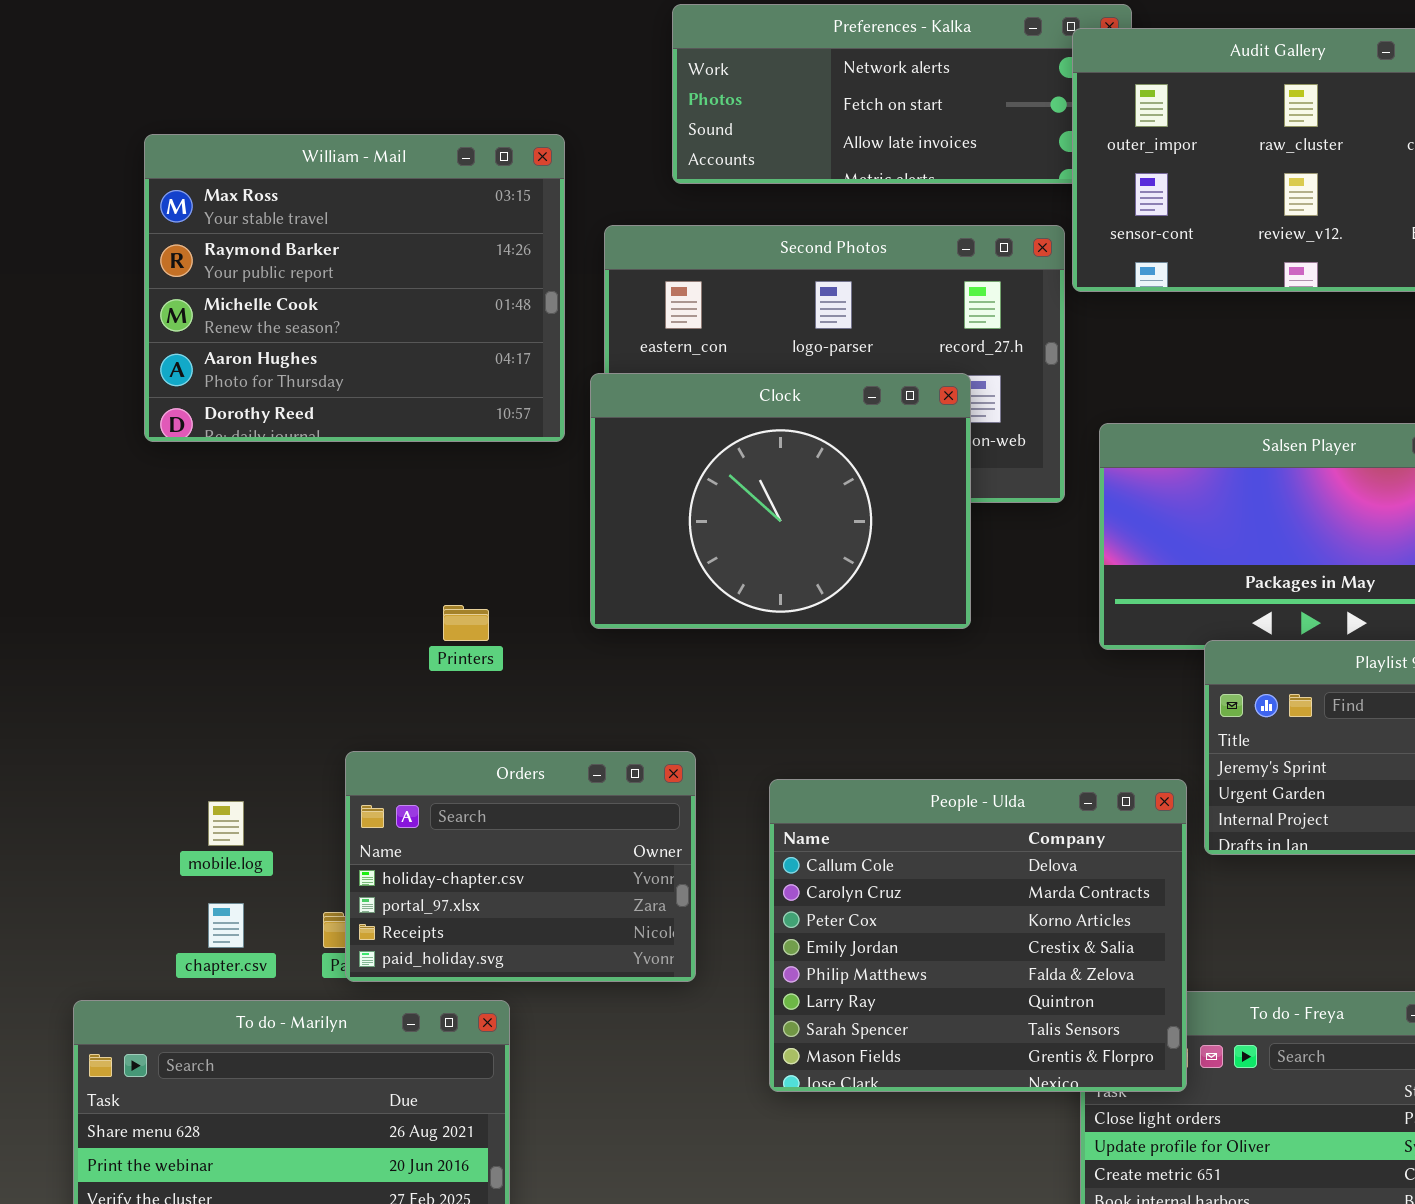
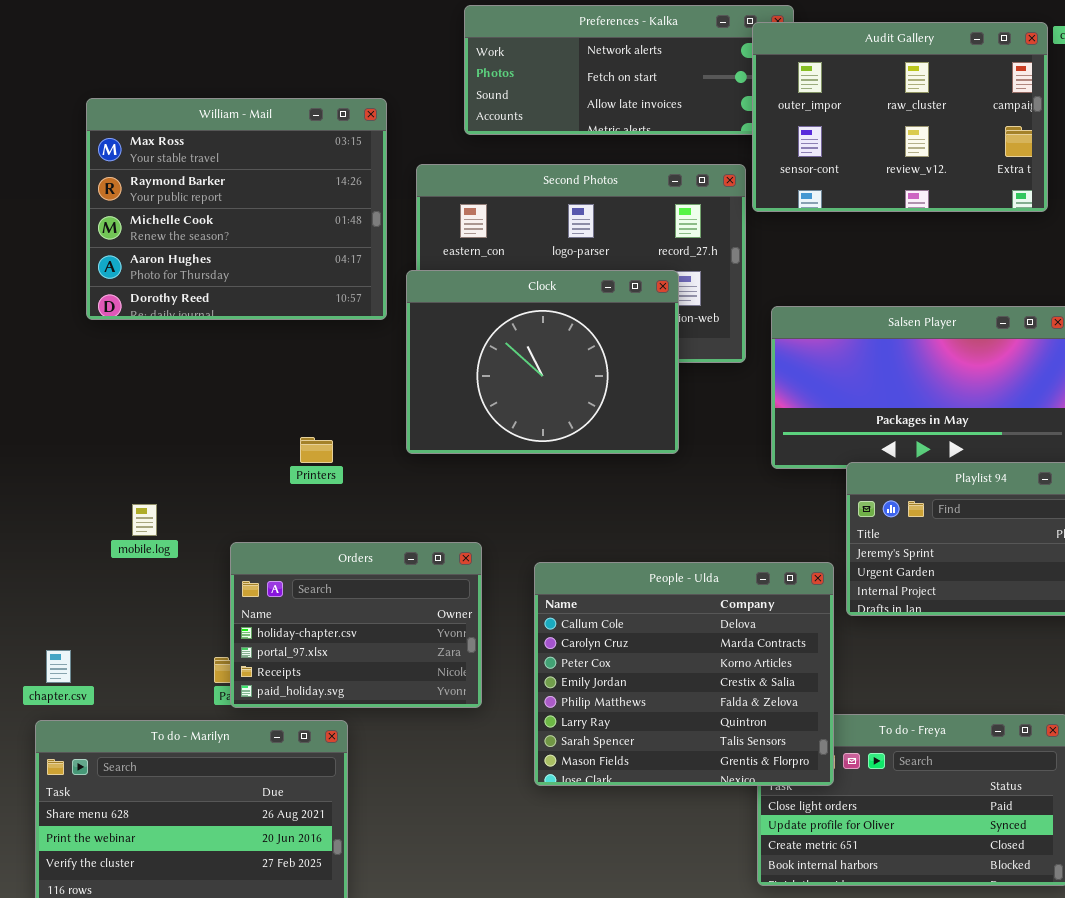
mobile.log: [208,801,244,846] -> [132,504,157,536], moved
chapter.csv: [208,903,244,948] -> [46,650,71,683], moved

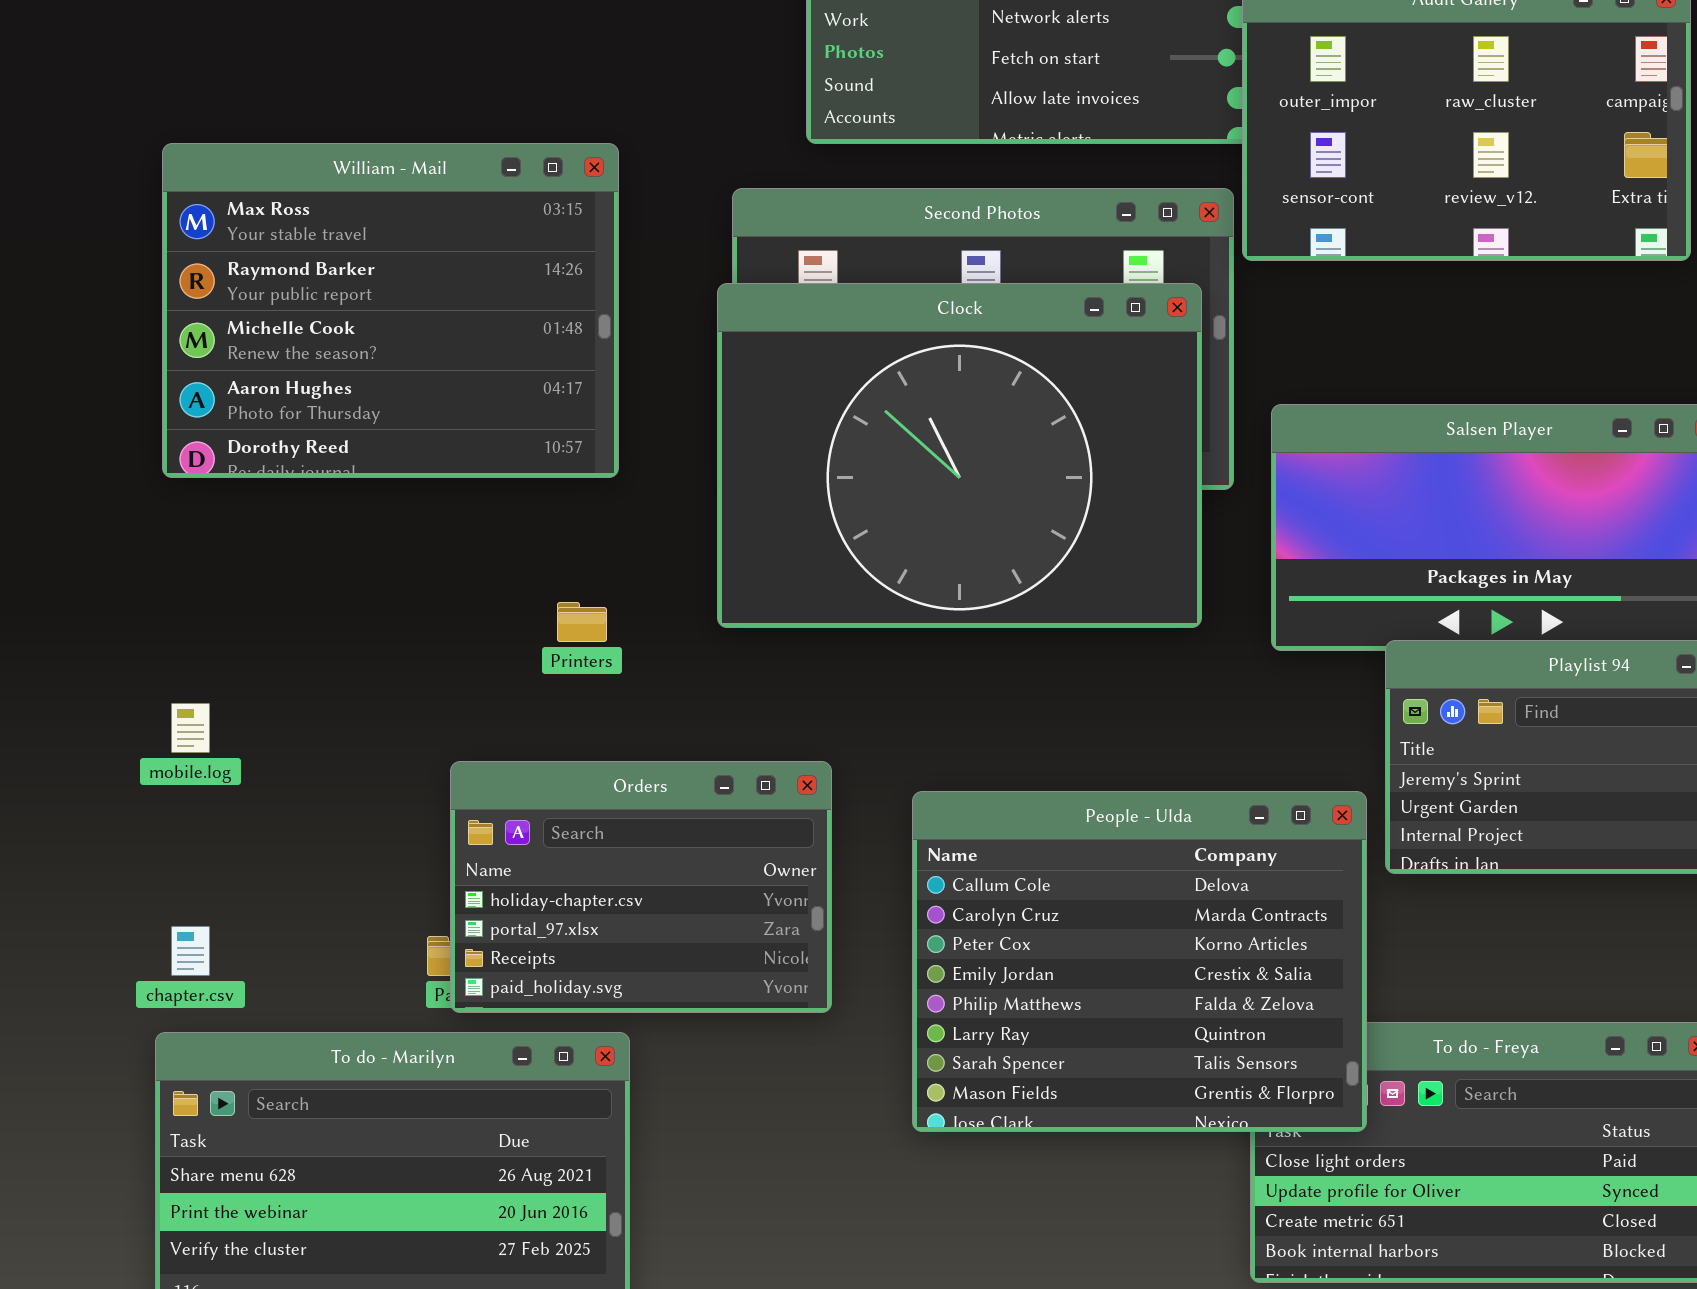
William - Mail: [86,98,387,320] -> [162,143,619,478], moved
Clock: [406,270,679,454] -> [717,283,1202,628], resized
mobile.log: [132,504,157,536] -> [171,703,210,753], moved

